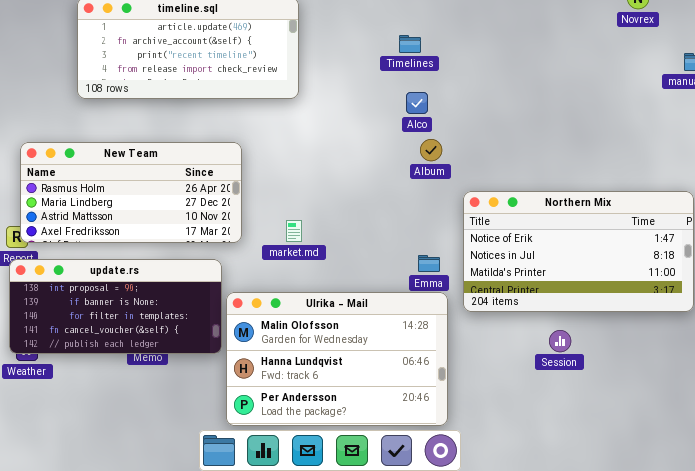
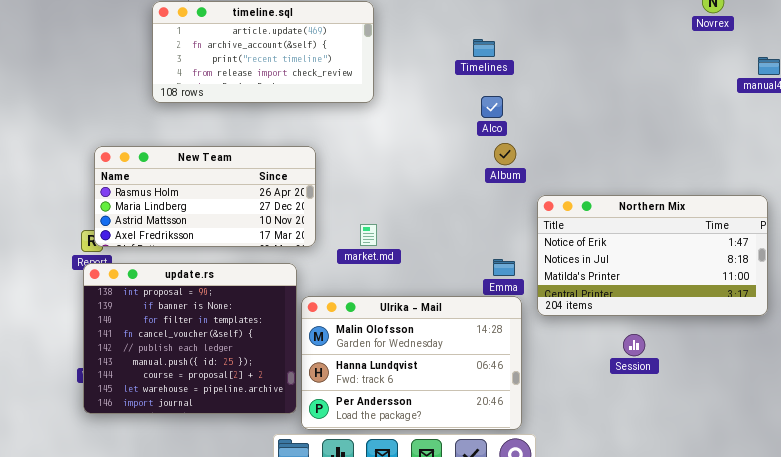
update.rs: [9,259,222,354] -> [83,263,297,414], resized

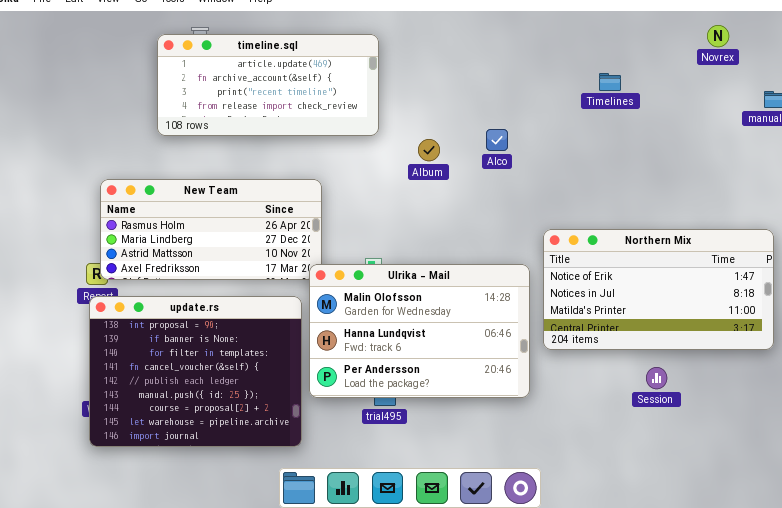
Timelines: [473,39,495,57] -> [599,73,621,91], moved
Album: [494,143,516,165] -> [418,139,440,161], moved
Ulrika - Mail: [301,296,522,430] -> [309,264,530,398], moved
Session: [623,334,645,356] -> [646,367,667,389], moved

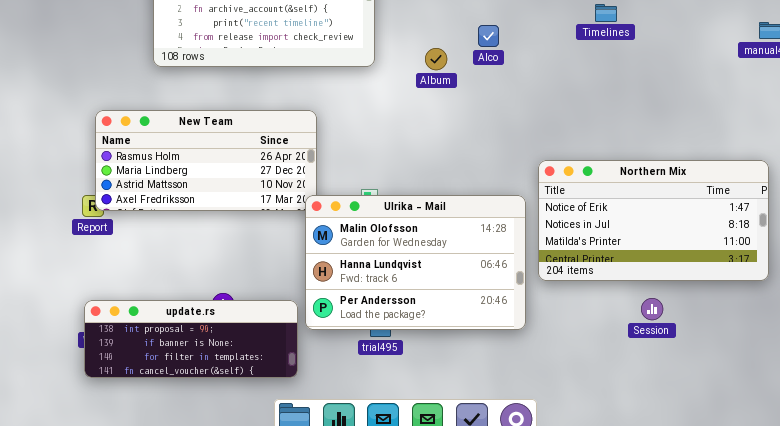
Alco: [486,129,508,151] -> [478,25,499,47], moved
Album: [418,139,440,161] -> [425,48,447,70], moved
update.rs: [89,296,302,447] -> [84,300,298,378], resized

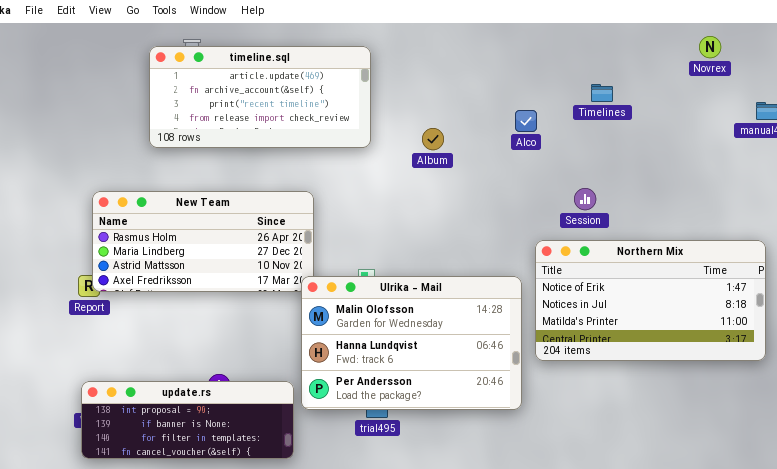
Alco: [478,25,499,47] -> [515,110,537,132], moved
Session: [641,298,663,320] -> [574,188,596,210], moved

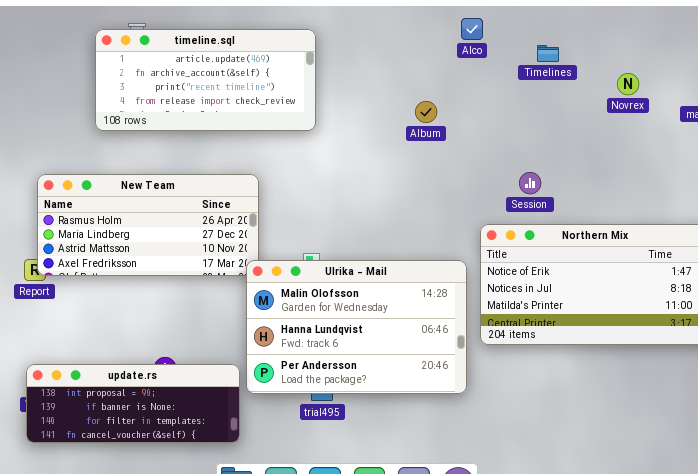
Novrex: [699,36,721,58] -> [617,73,639,95], moved
Timelines: [591,84,613,102] -> [537,45,559,62], moved
Alco: [515,110,537,132] -> [461,18,483,40], moved
Album: [422,128,444,150] -> [415,101,437,123], moved

